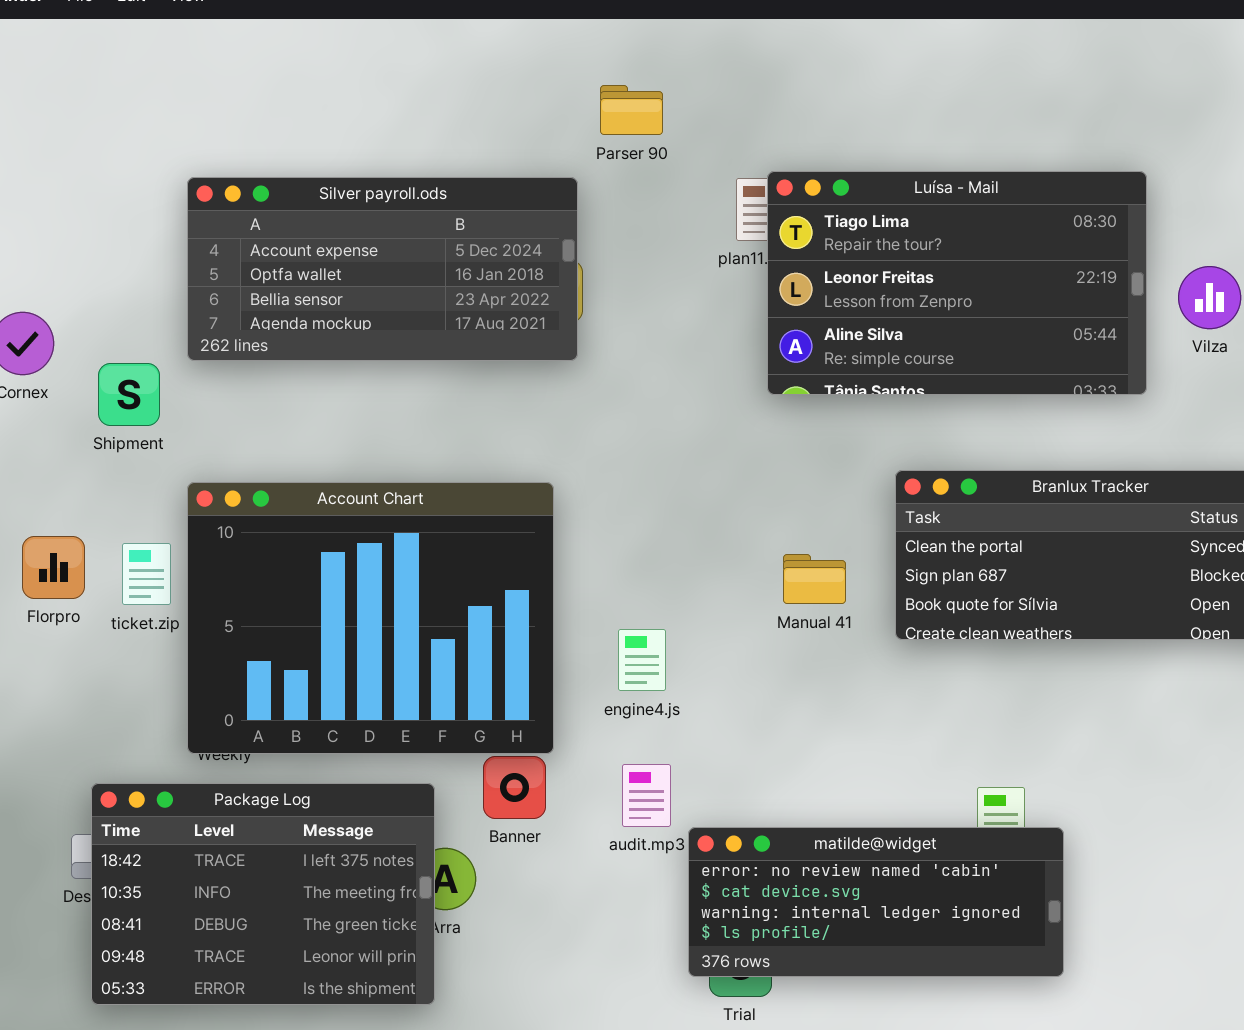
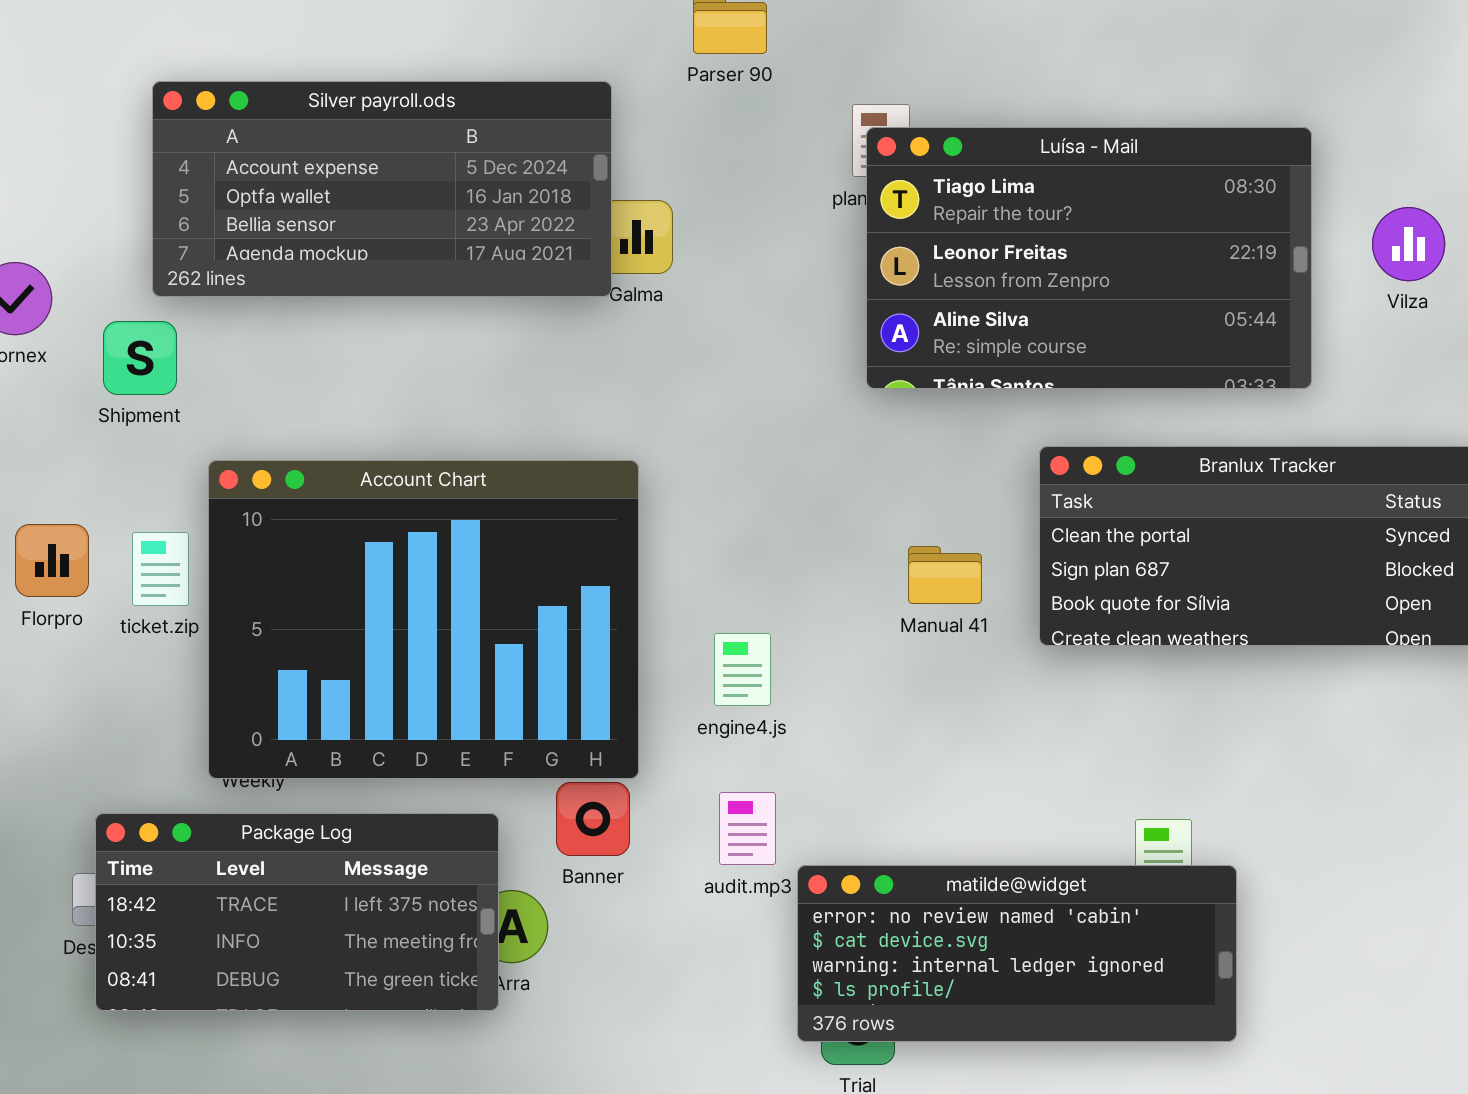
Luísa - Mail: [767,171,1147,395] -> [866,127,1312,389], moved
Silver payroll.ods: [187,177,578,361] -> [152,81,612,297], moved
Package Log: [91,783,435,1005] -> [95,813,499,1011], resized

